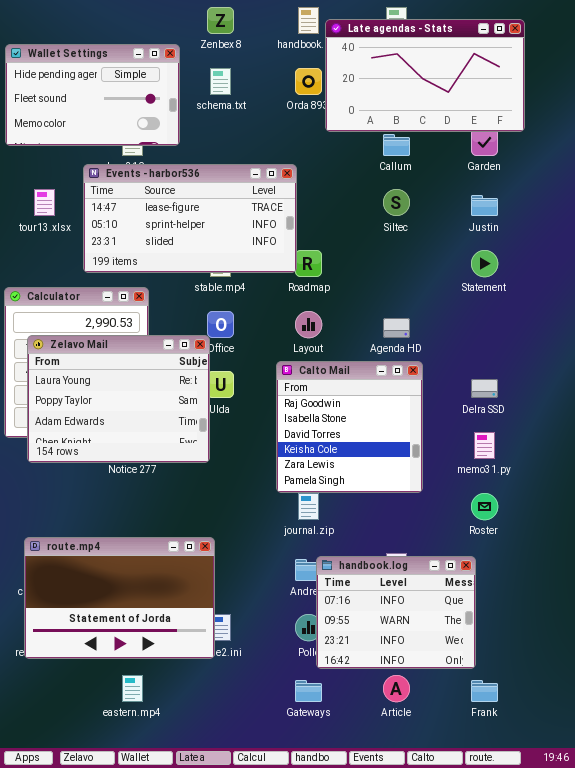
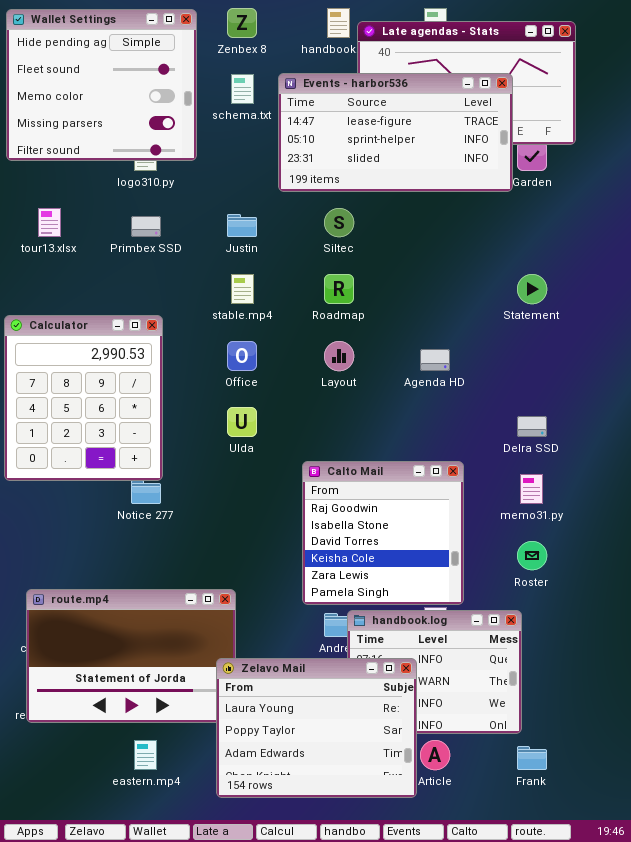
Wallet Settings: [5,44,180,146] -> [6,9,197,161], resized
Events - harbor536: [83,164,297,273] -> [278,73,513,192], moved
Siltec: [383,189,410,216] -> [324,208,354,237], moved
Justin: [471,195,498,216] -> [227,214,257,237], moved
Zelavo Mail: [27,335,210,463] -> [216,658,417,798], moved
Calto Mail: [276,361,423,493] -> [302,461,464,605], moved

